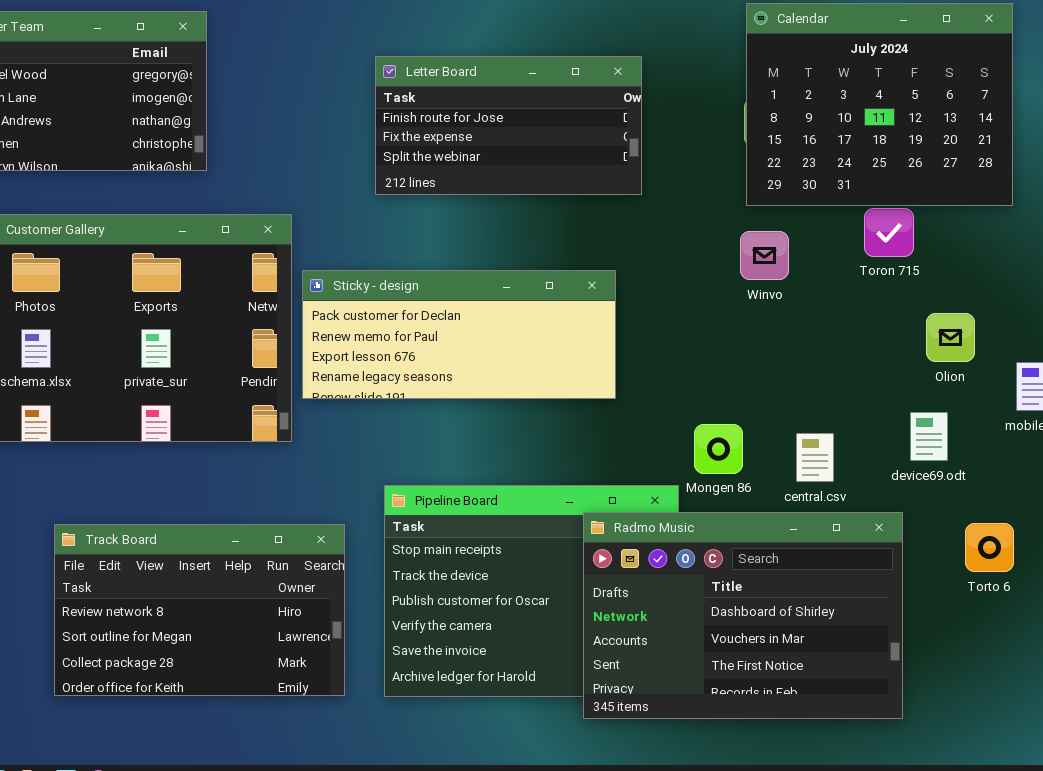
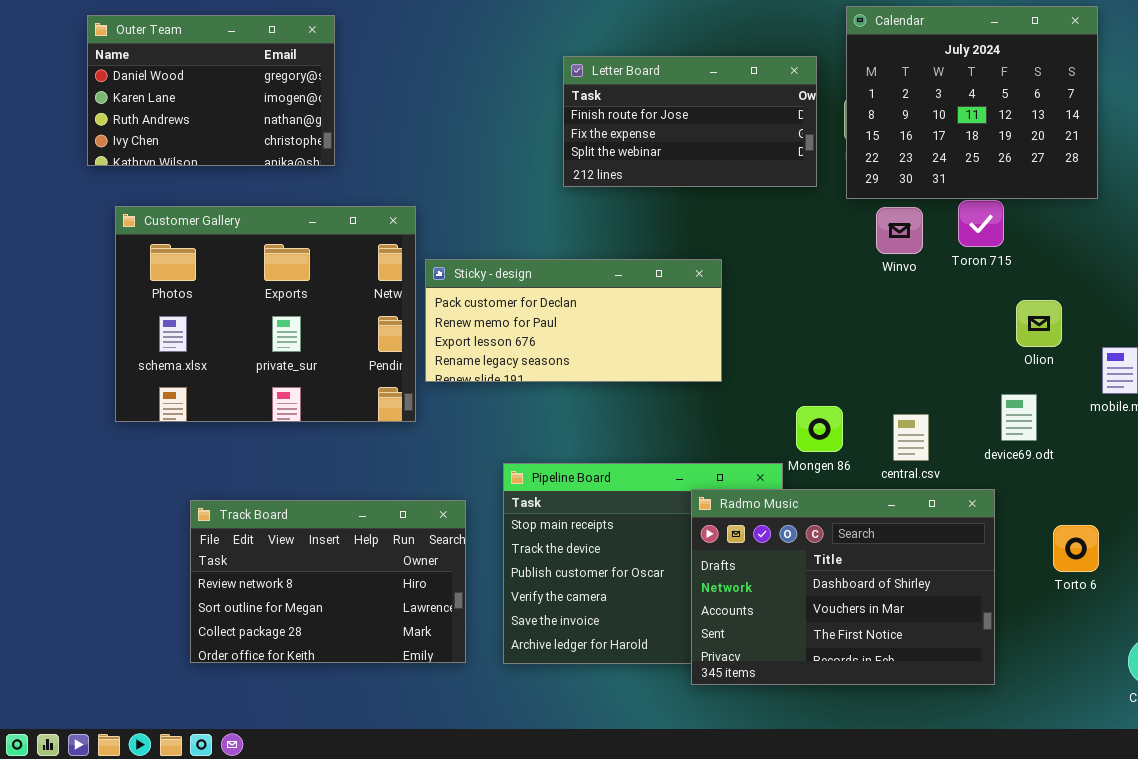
Letter Board: [375,56,642,195] -> [563,56,817,187], moved
Winvo: [740,231,789,280] -> [876,207,923,254], moved
Torto 6: [965,523,1014,572] -> [1053,525,1099,572], moved

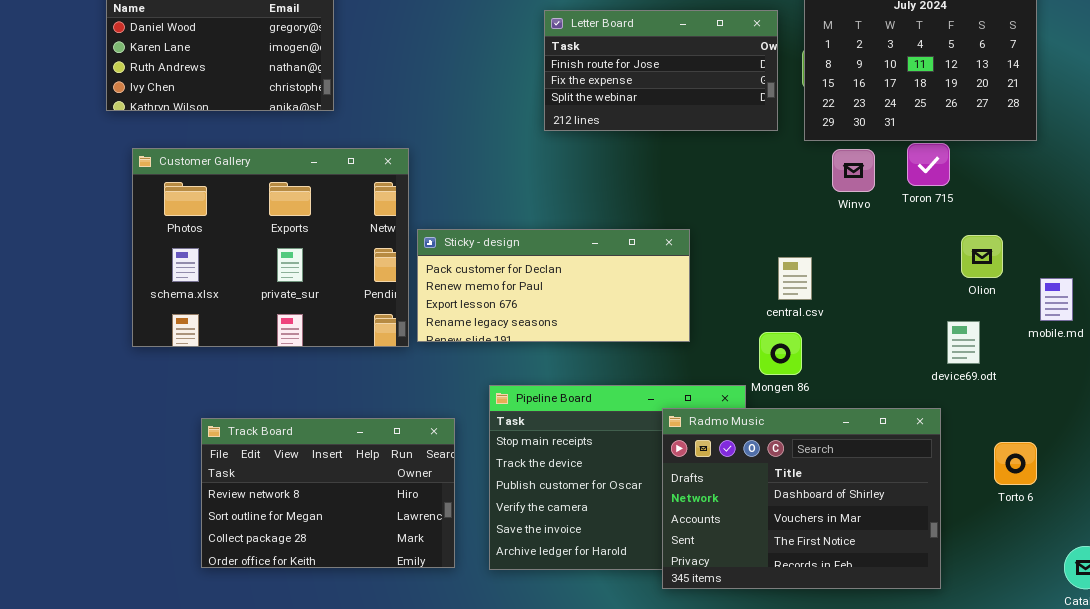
Sticky - design: [425,259,722,382] -> [417,229,690,342], moved
central.csv: [893,414,929,461] -> [778,257,812,300], moved

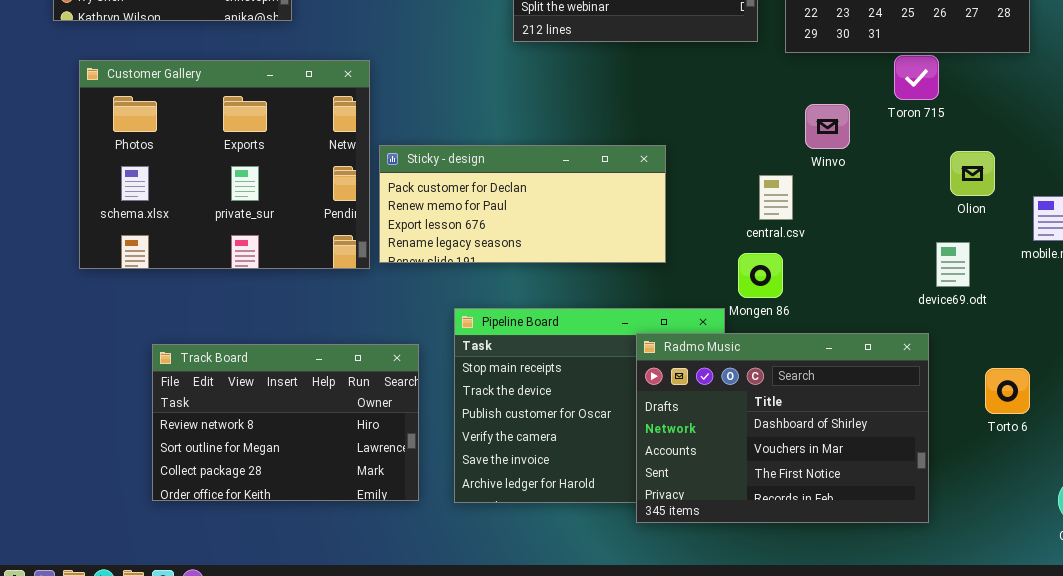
Winvo: [832,149,875,192] -> [805,104,850,149], moved

